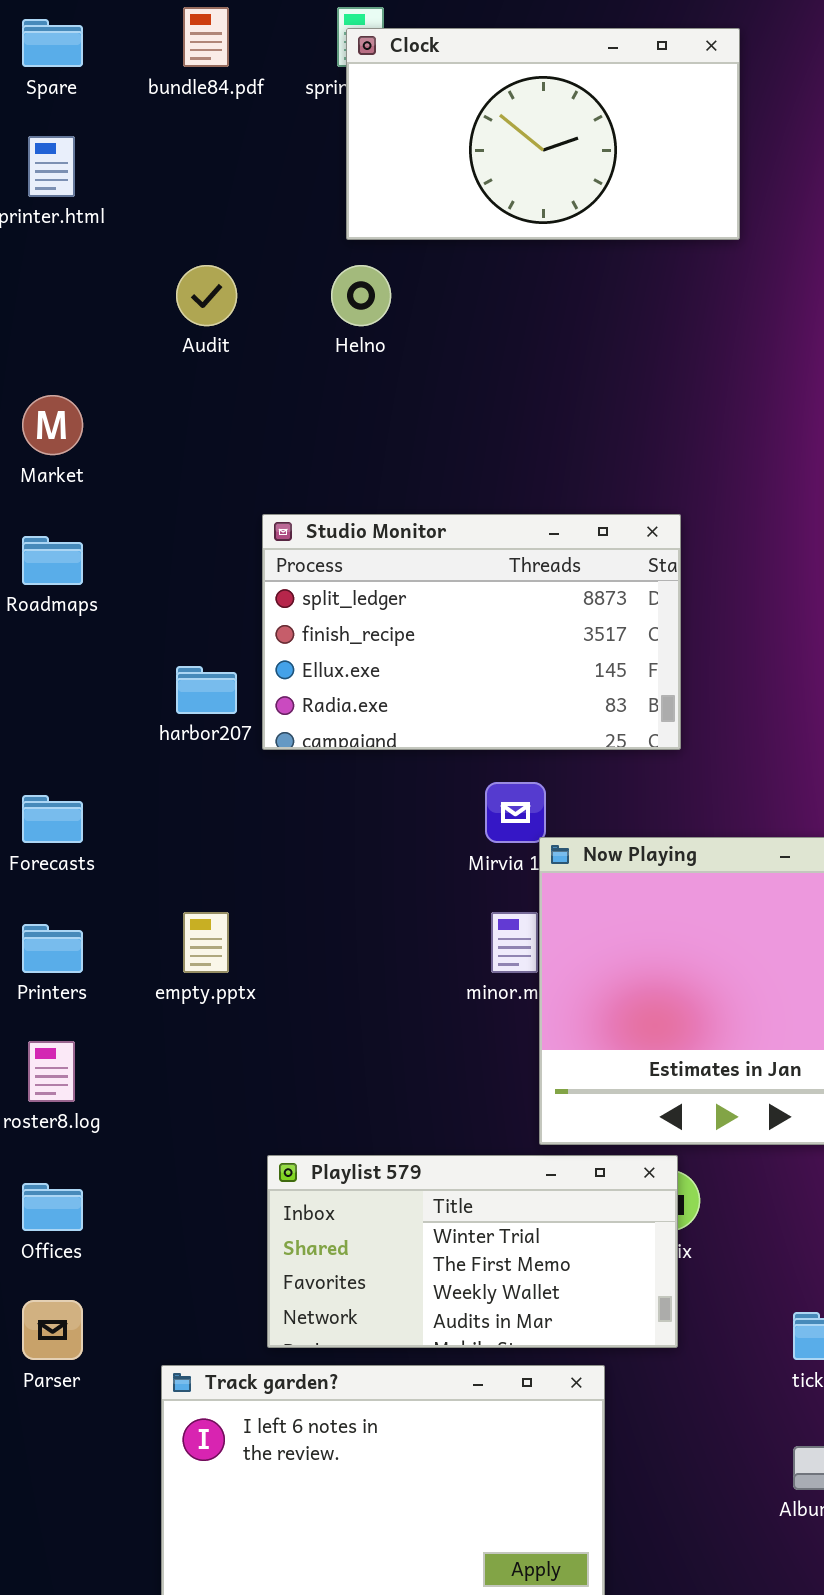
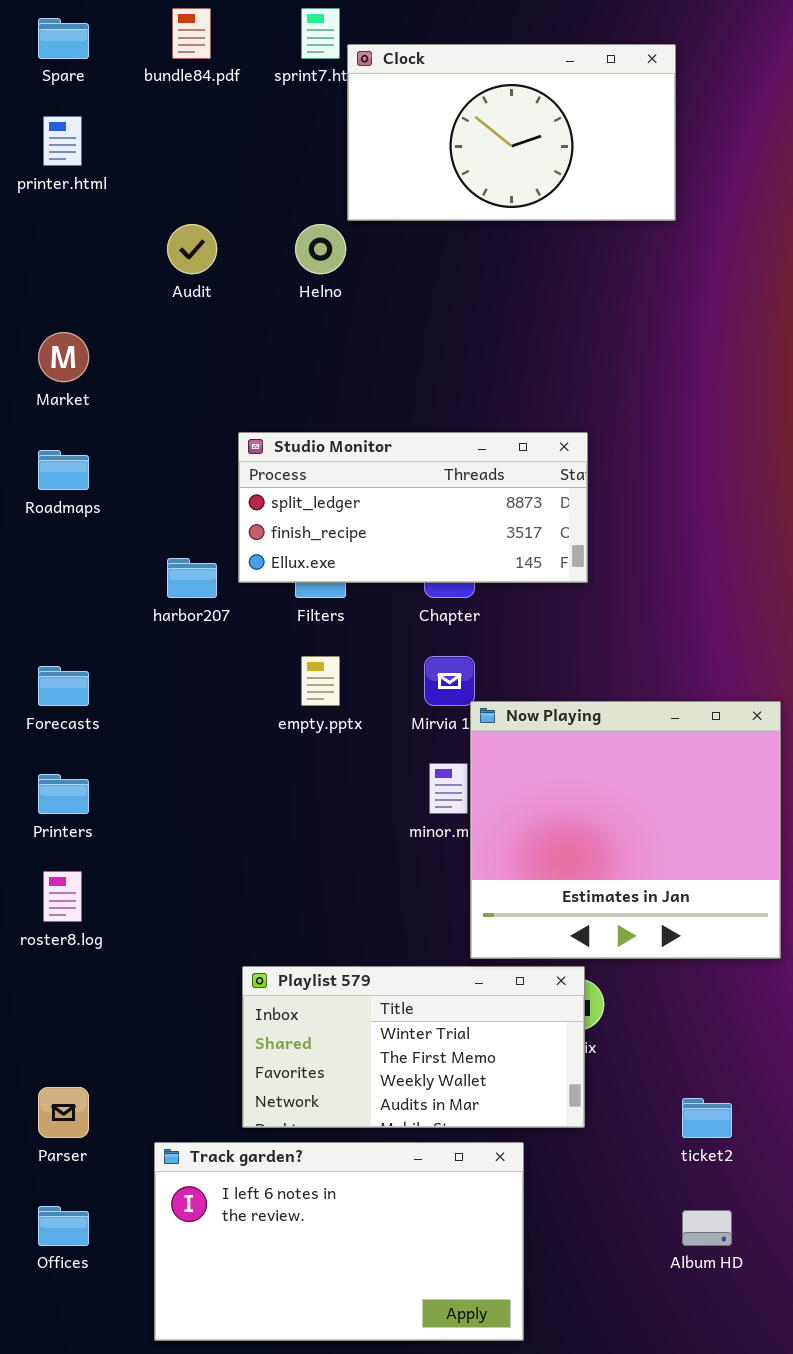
Clock: [346,28,740,240] -> [347,44,676,221], moved
Studio Monitor: [262,514,681,750] -> [238,432,588,583], resized
empty.pptx: [183,912,229,973] -> [301,656,340,706], moved
Offices: [22,1183,83,1231] -> [38,1206,89,1246], moved

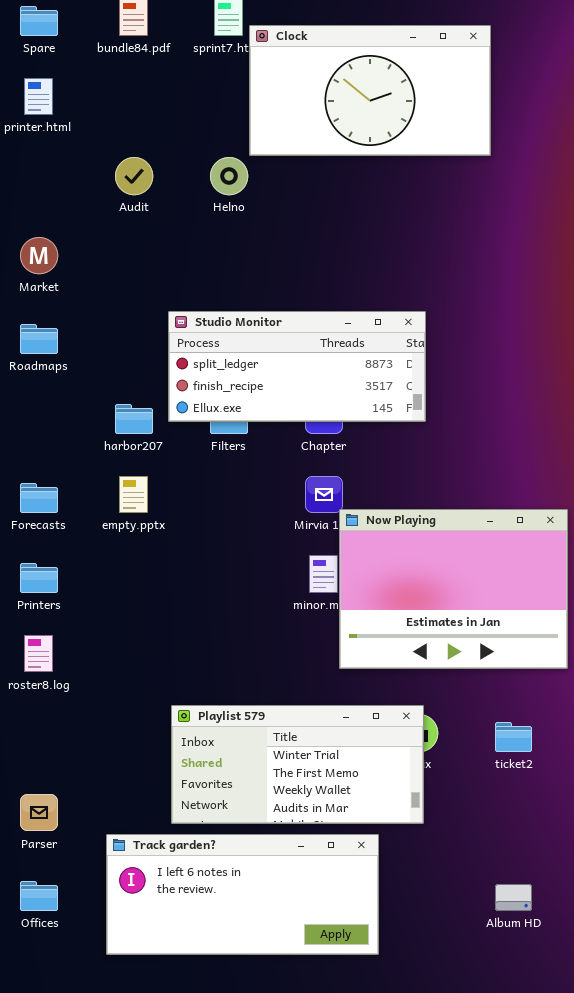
empty.pptx: [301,656,340,706] -> [119,476,148,513], moved
Now Playing: [470,701,781,959] -> [339,509,568,669], resized
ticket2: [682,1098,732,1138] -> [495,722,532,752], moved
Track garden?: [154,1142,524,1341] -> [106,834,379,955], resized

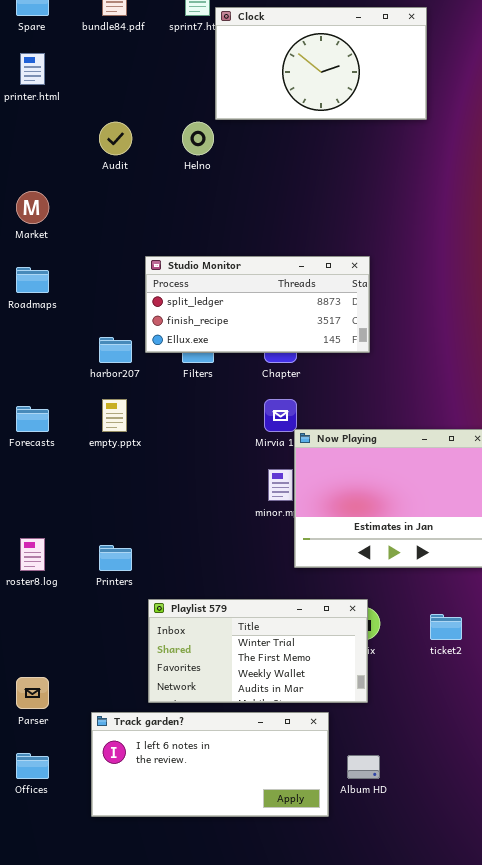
Printers: [20,563,58,593] -> [99,545,132,571], moved
Album HD: [495,884,532,911] -> [347,755,380,779], moved

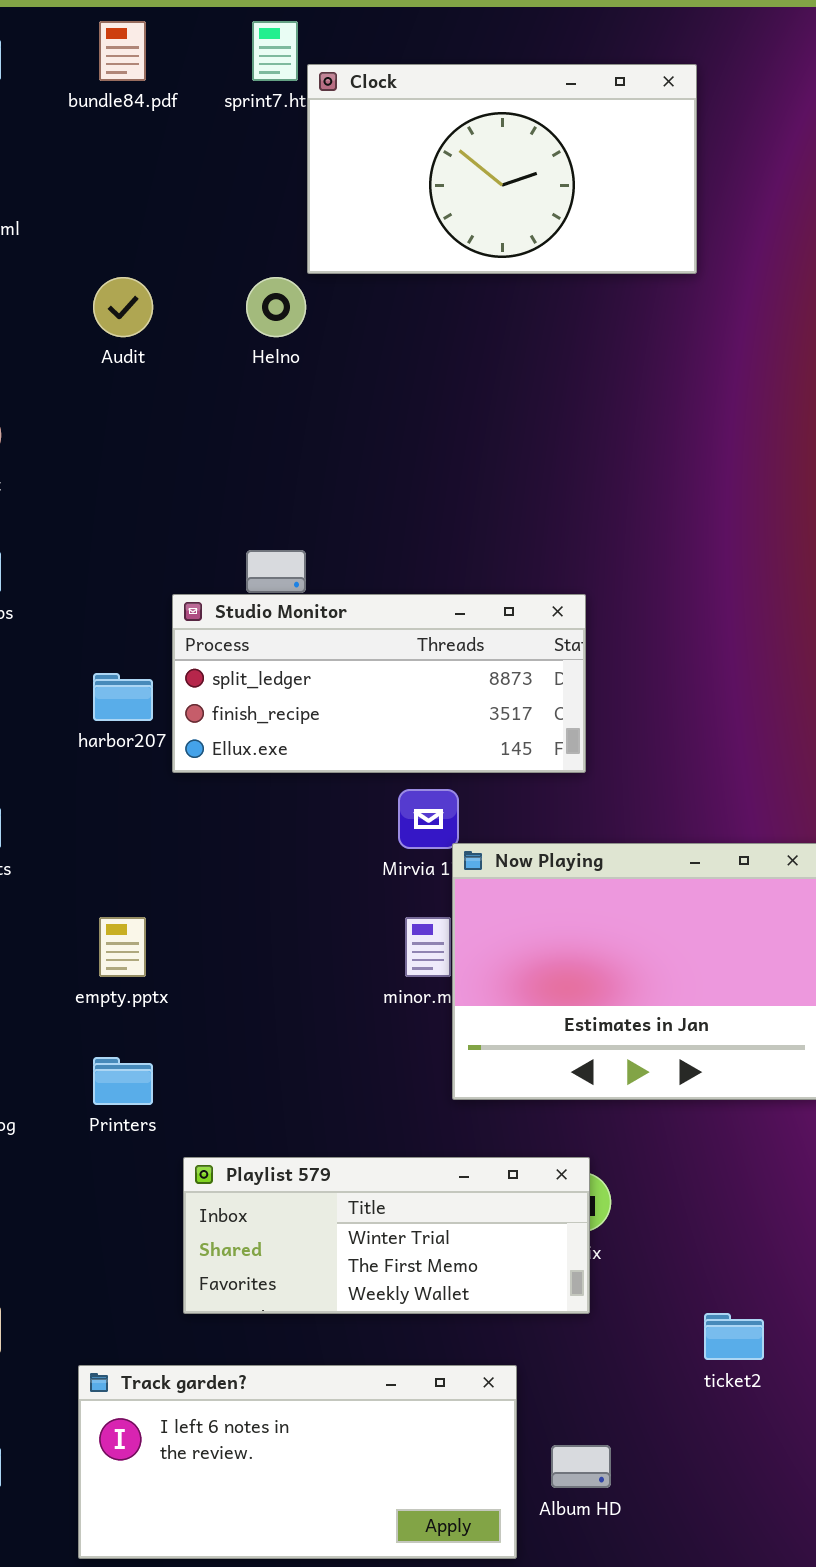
Studio Monitor: [145,256,370,353] -> [172,594,586,773], moved
empty.pptx: [102,399,127,432] -> [99,917,146,977], moved
Playlist 579: [148,599,368,703] -> [183,1157,590,1314], resized
ticket2: [430,614,462,640] -> [704,1313,764,1360], moved

